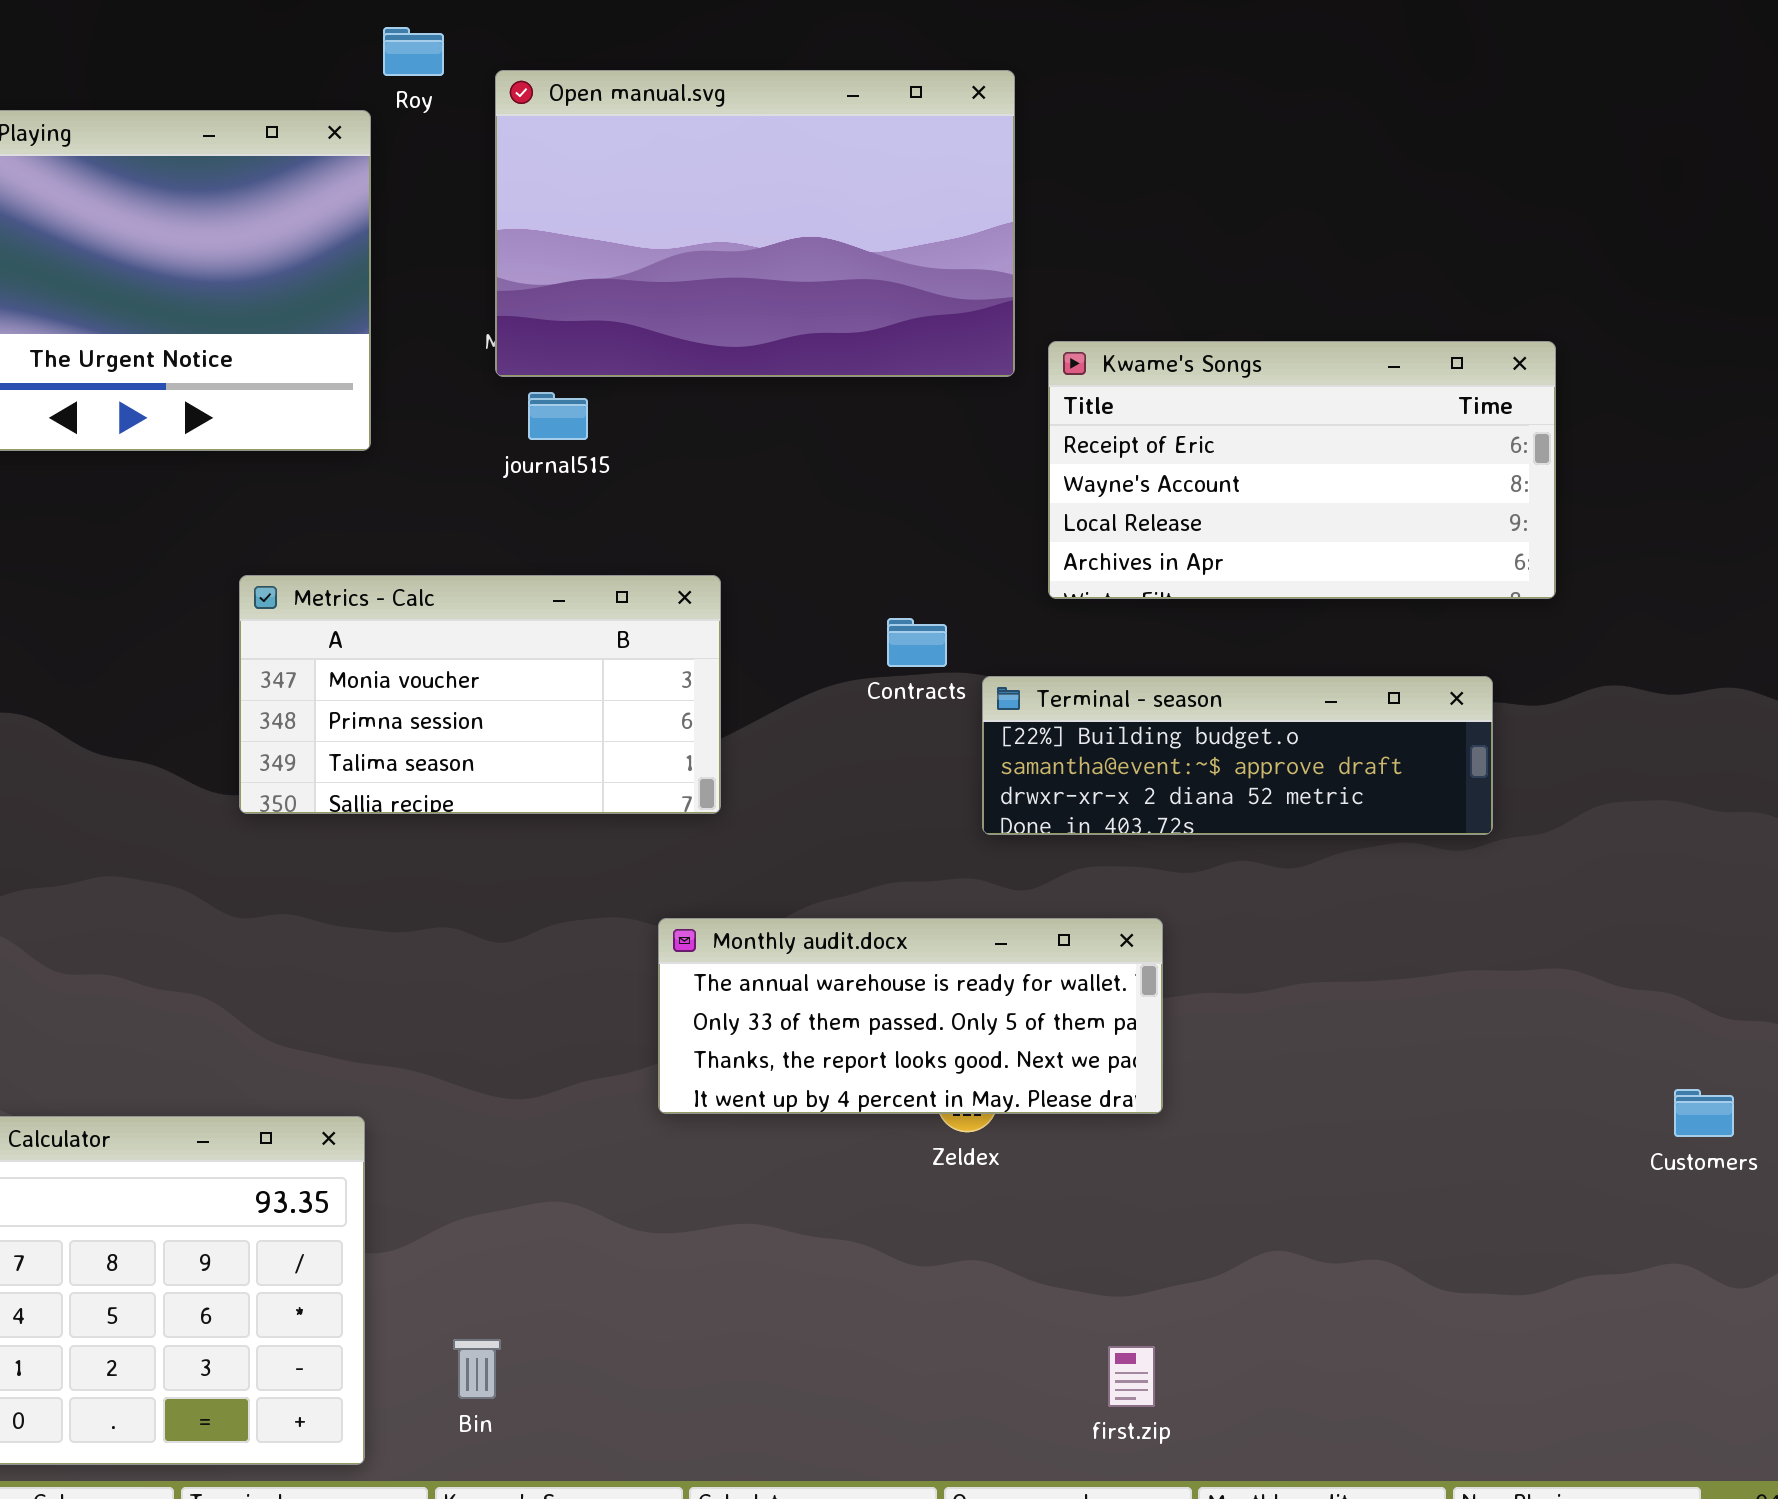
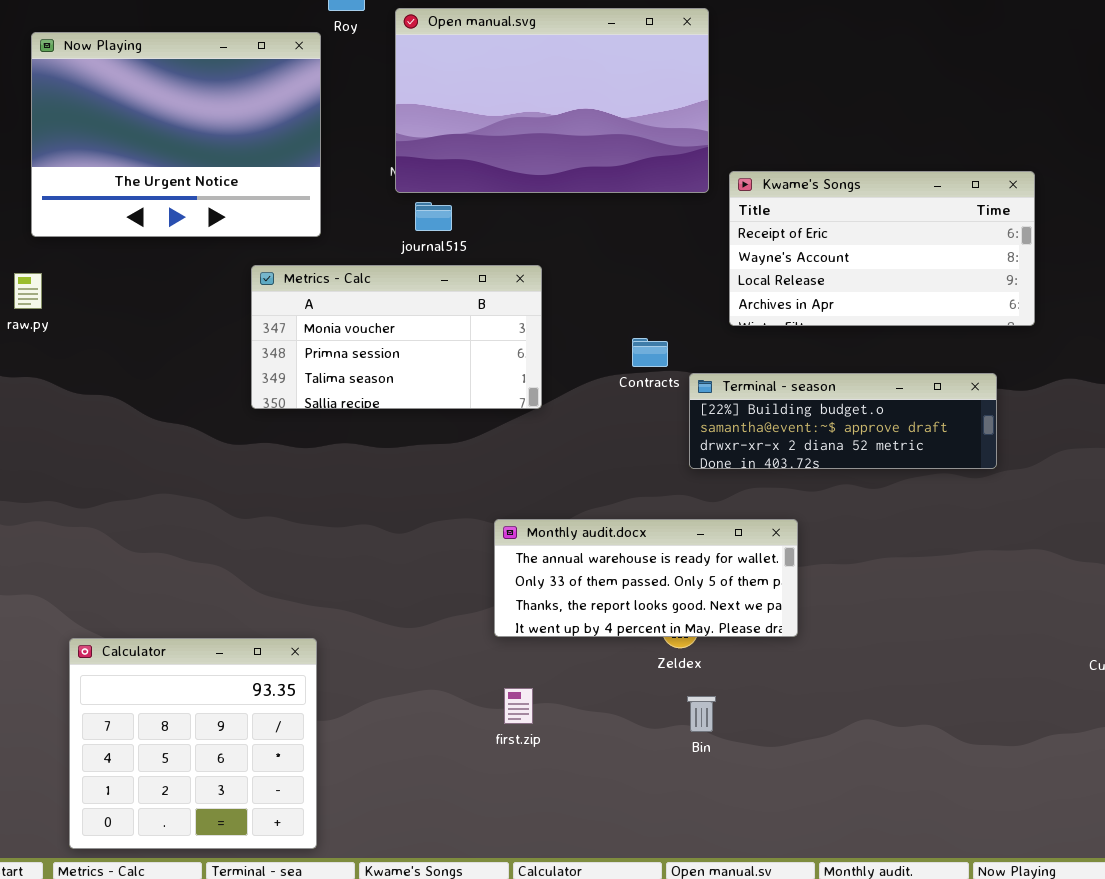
Metrics - Calc: [239,575,721,814] -> [251,265,542,409], moved
Bin: [453,1339,501,1399] -> [687,696,716,732], moved
first.zip: [1108,1346,1155,1407] -> [504,688,533,724], moved

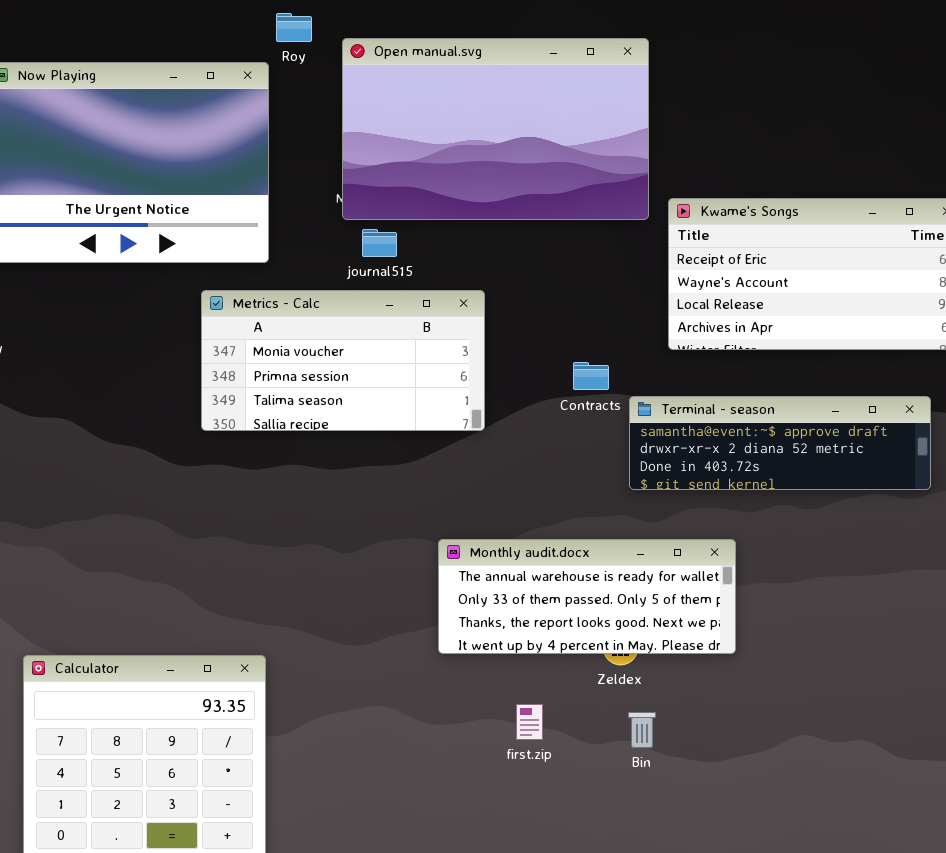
Terminal - season: [689,373,997,469] -> [629,396,931,490], scrolled down 1 row
first.zip: [504,688,533,724] -> [516,704,543,740], moved

